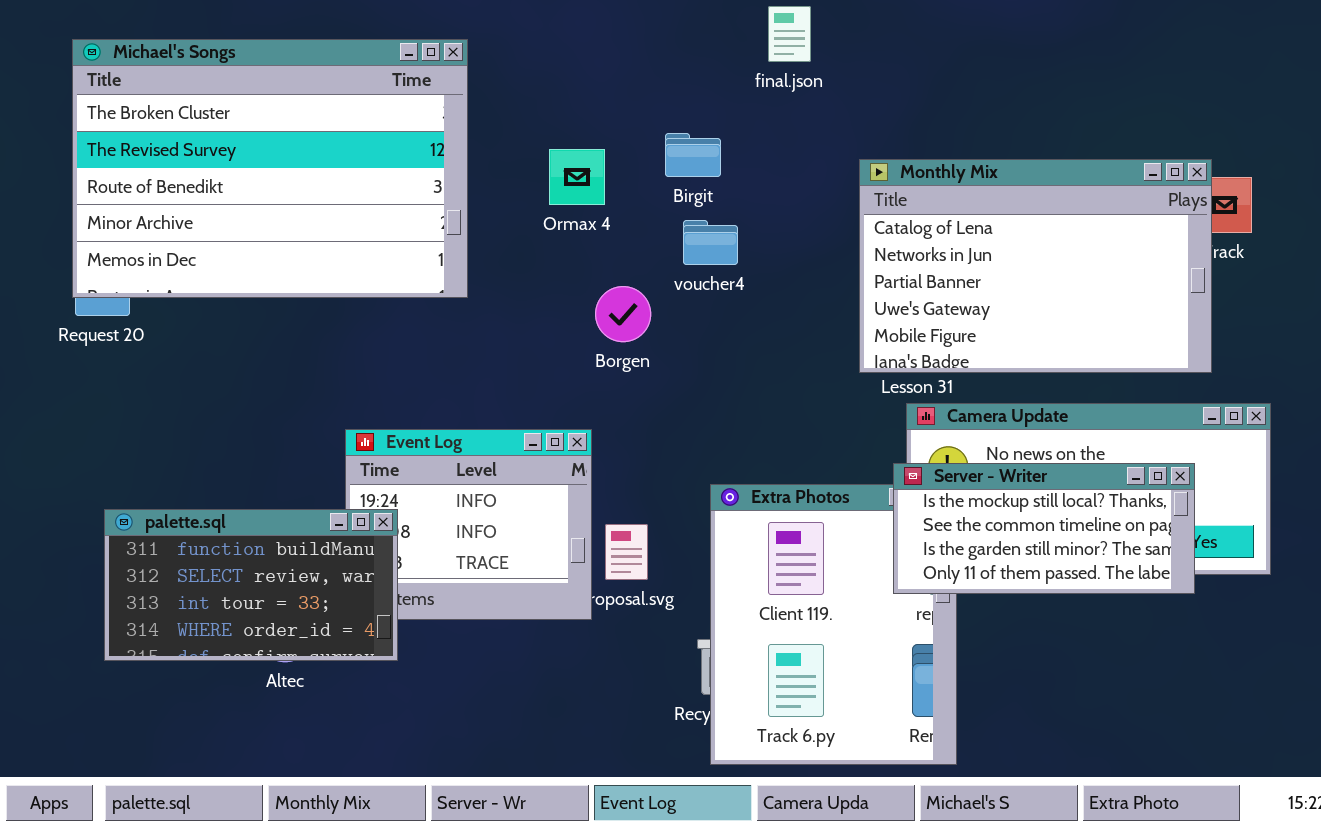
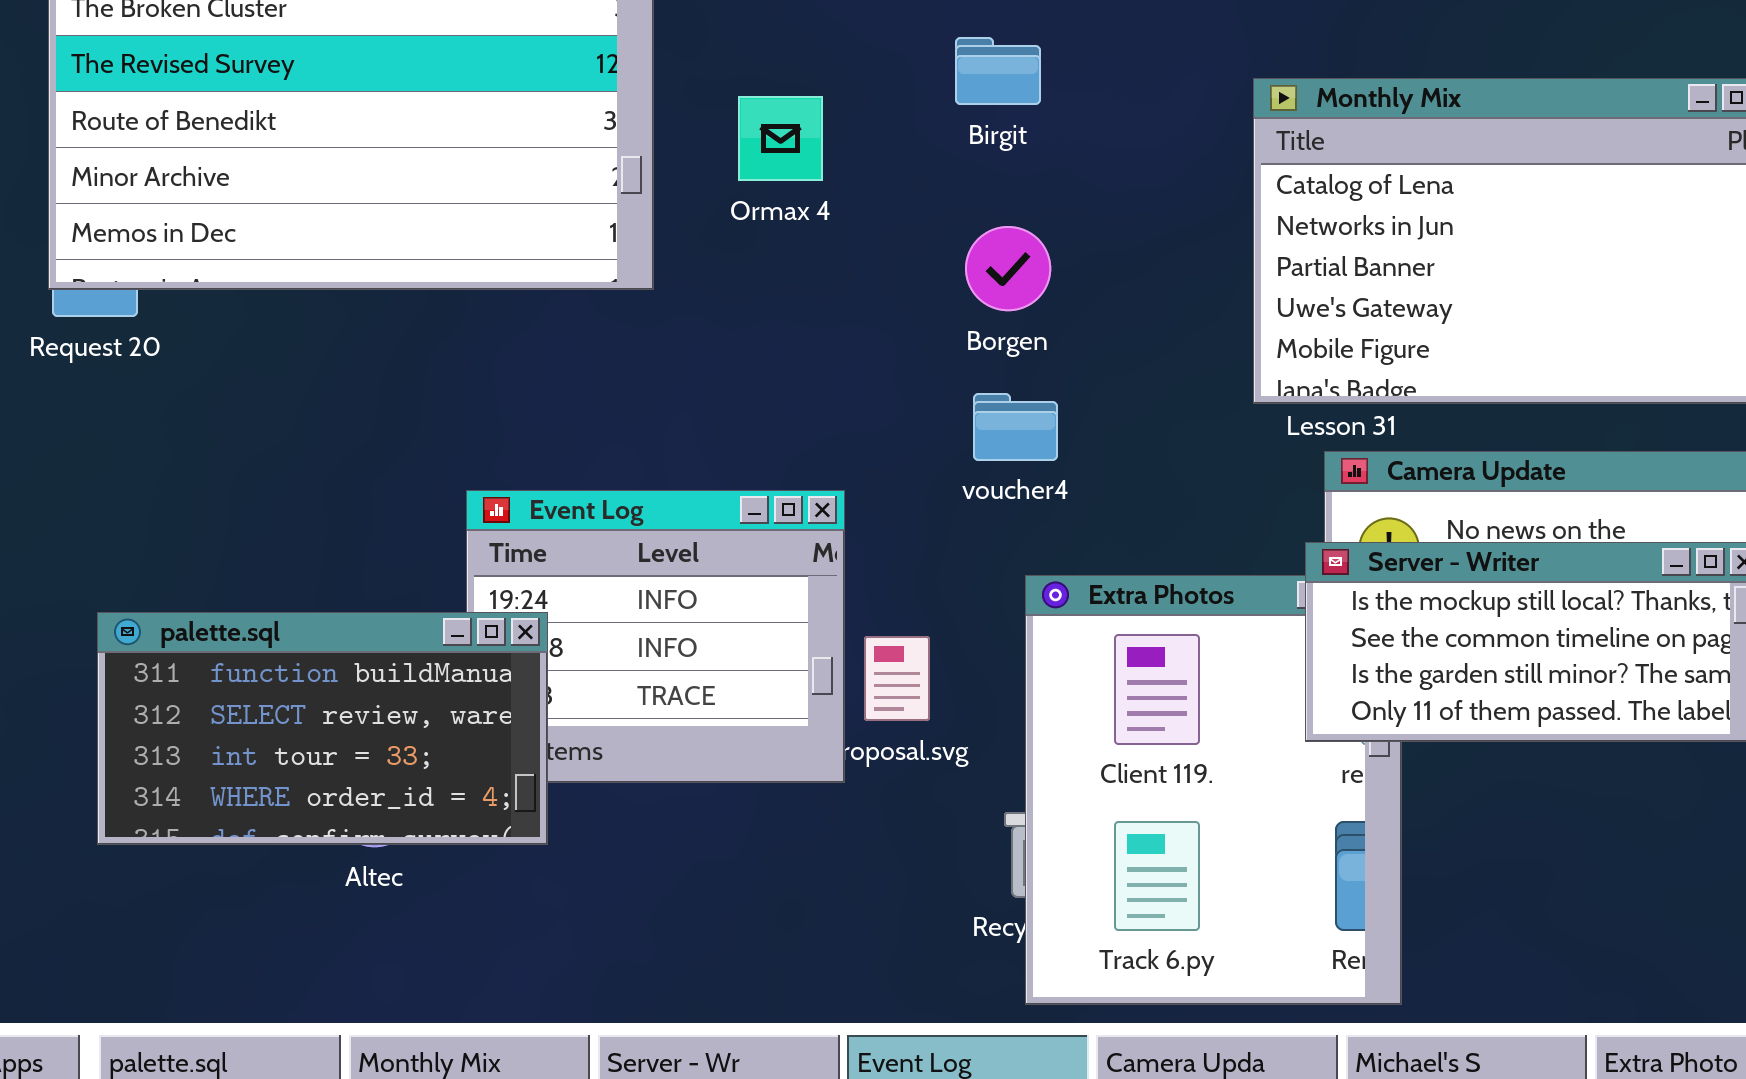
Ormax 4: [549,149,605,205] -> [738,96,823,181], moved
voucher4: [683,220,738,265] -> [973,393,1058,461], moved
Borgen: [595,286,651,342] -> [965,226,1051,311], moved

